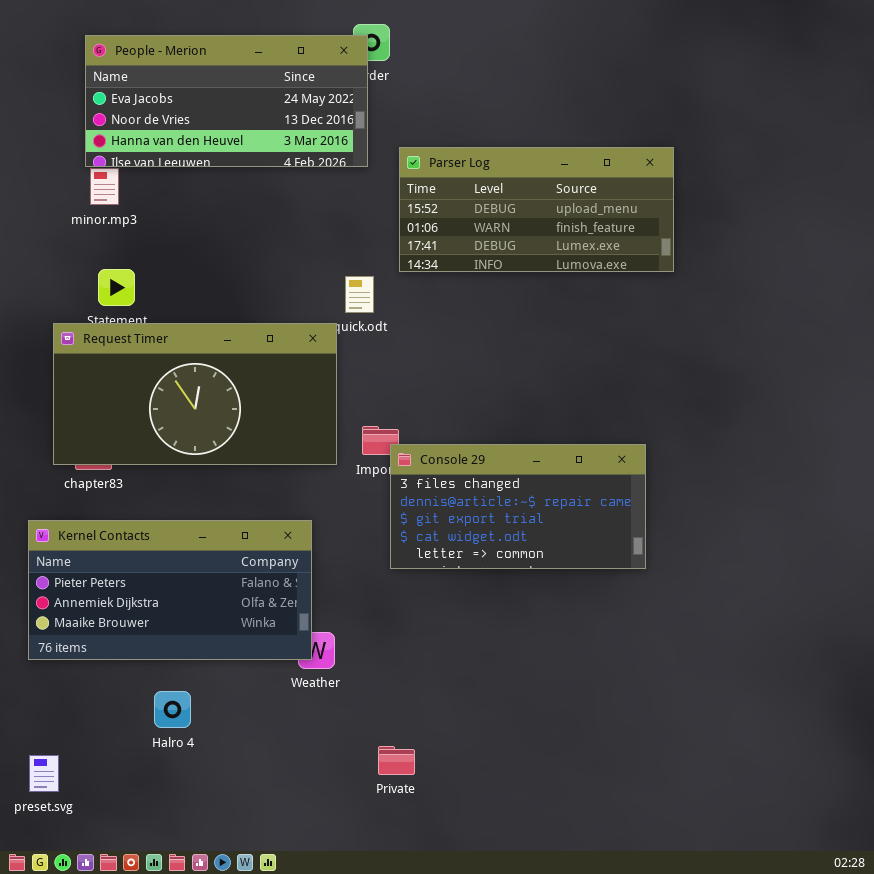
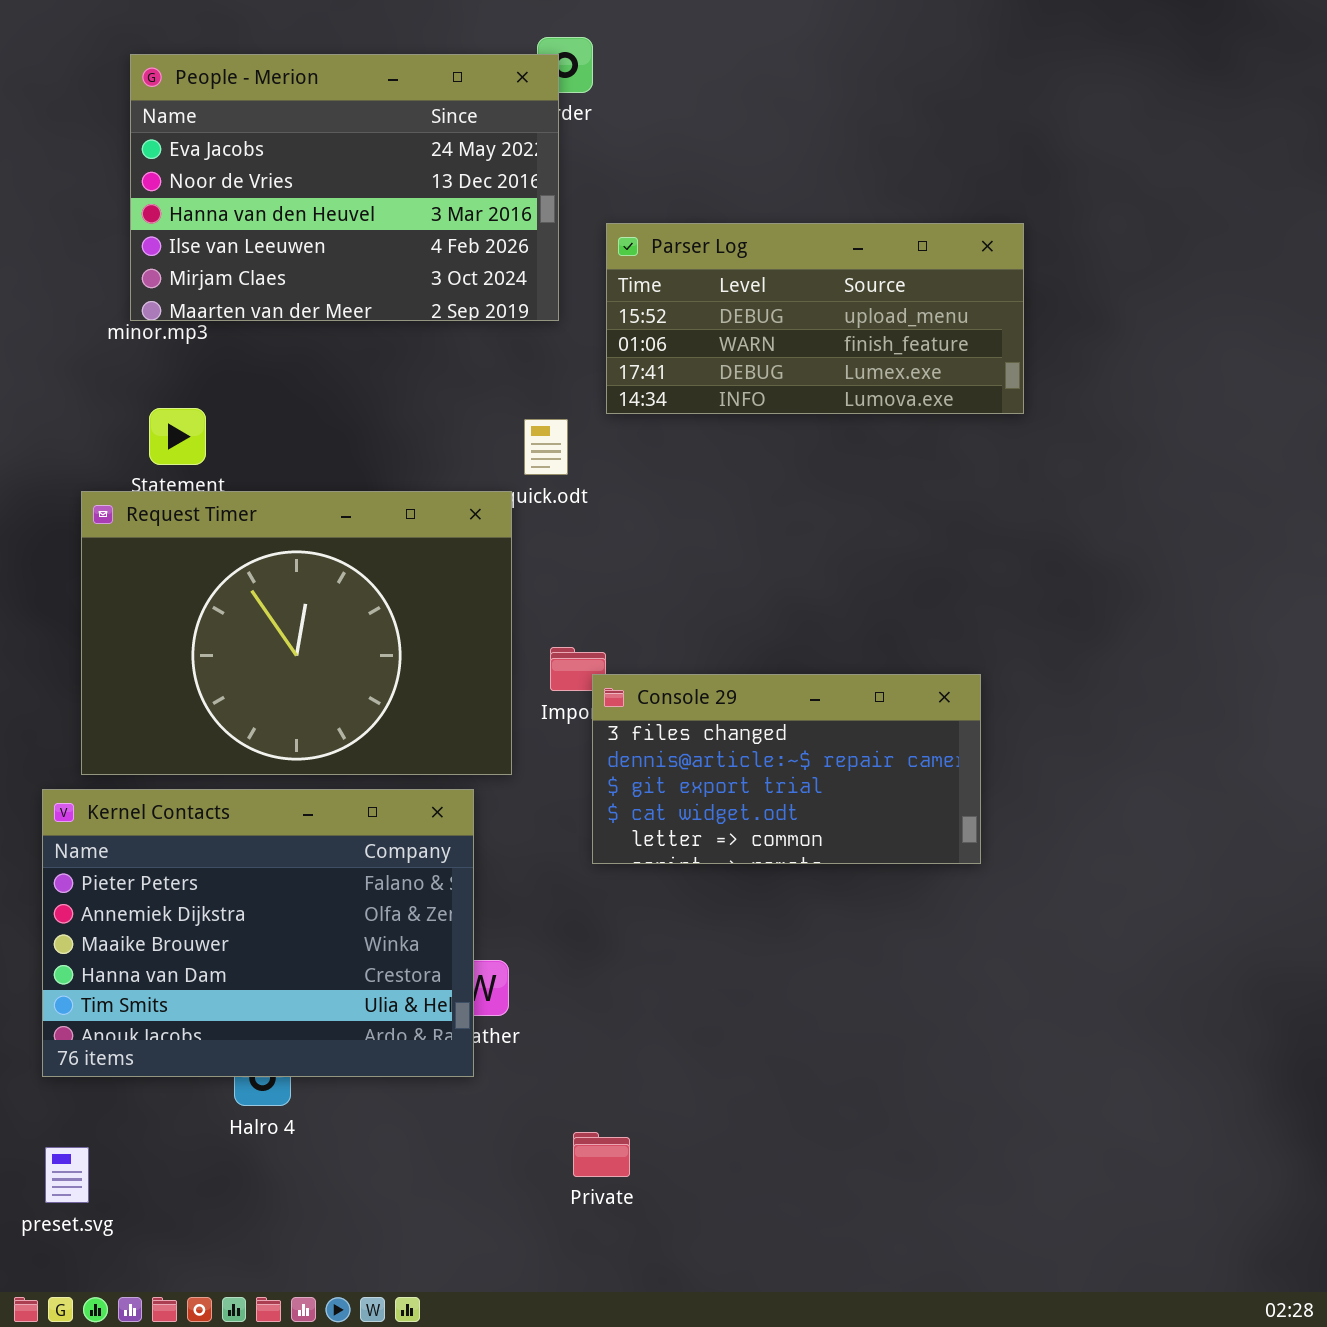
People - Merion: [85,35,368,167] -> [130,54,559,321], resized
Request Timer: [53,323,337,465] -> [81,491,512,775], resized
Kernel Contacts: [28,520,312,660] -> [42,789,474,1077], resized

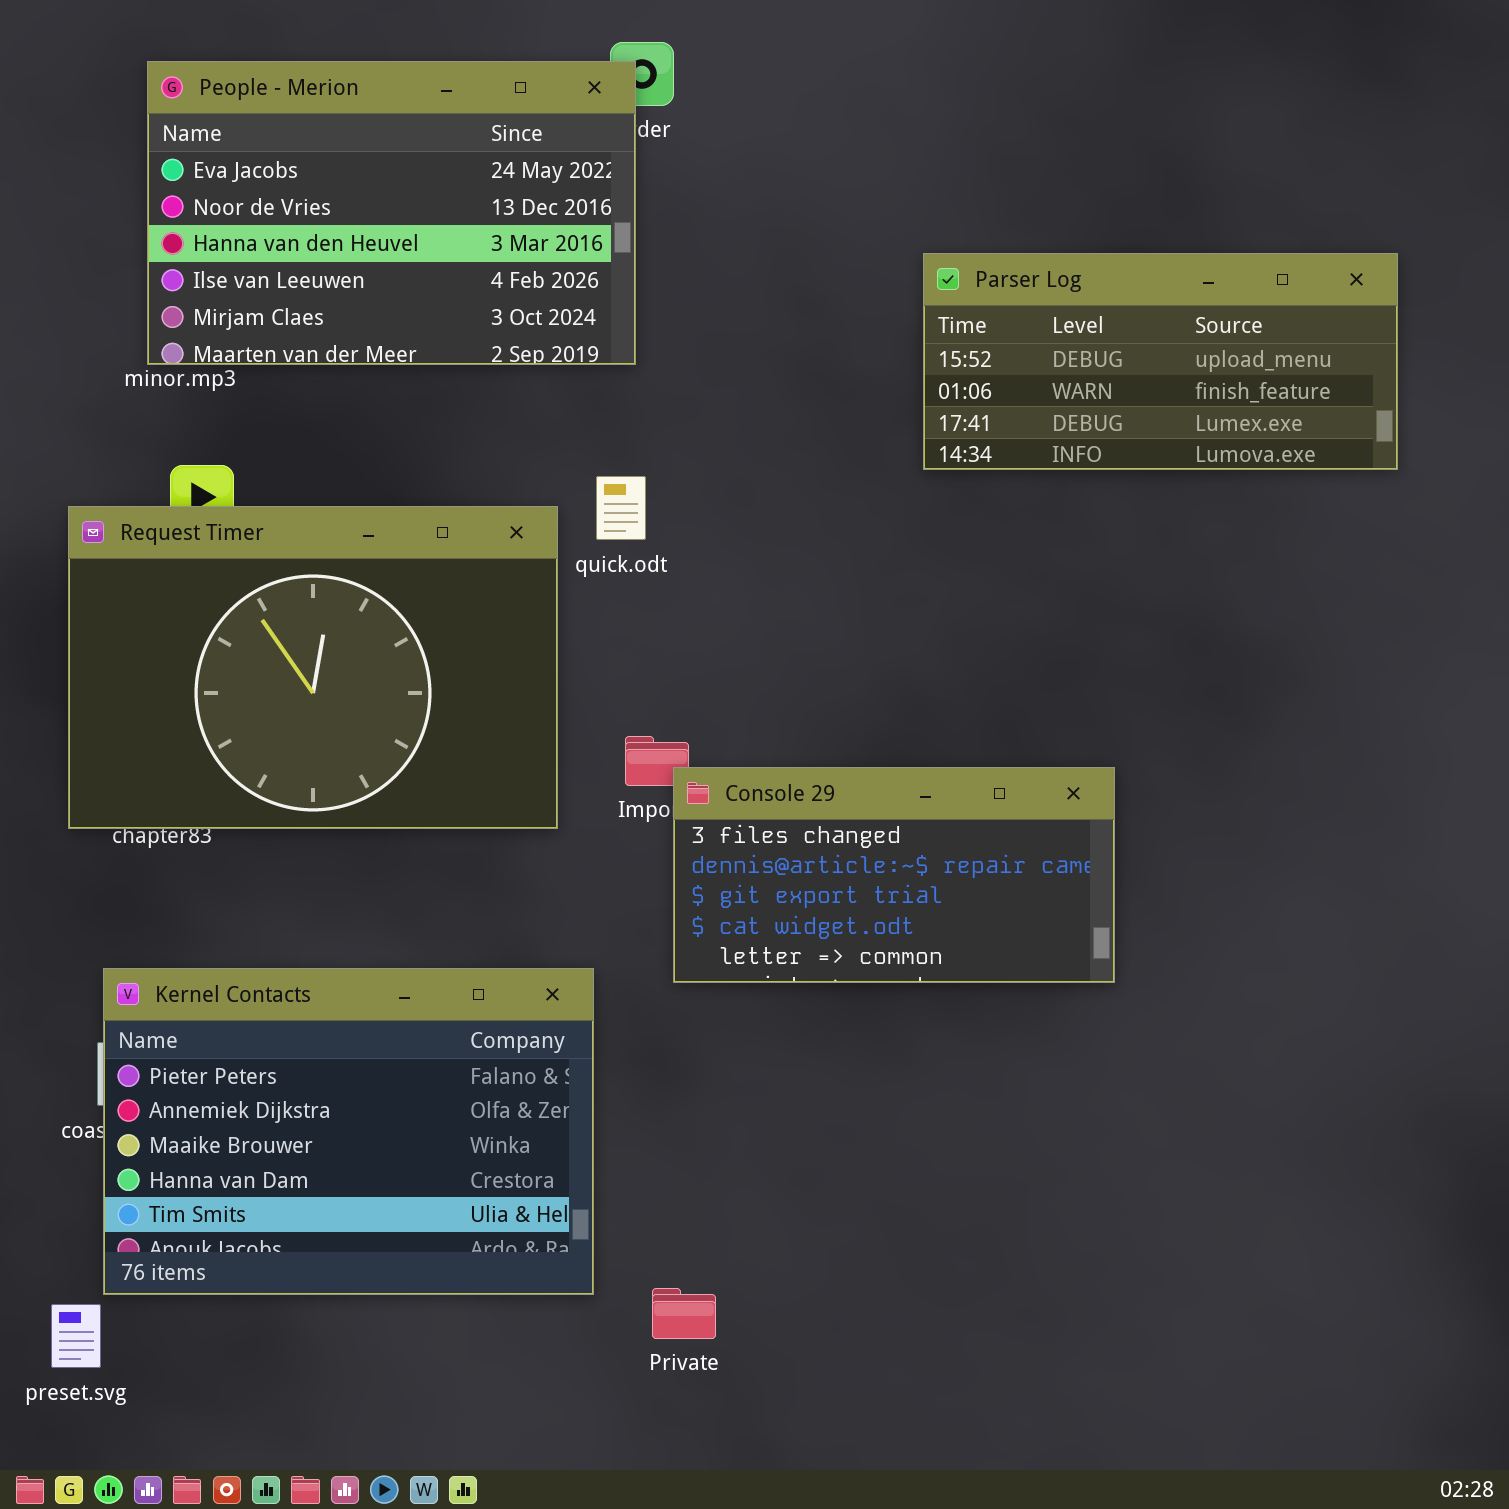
Parser Log: [606,223,1024,414] -> [923,253,1398,470], moved
Request Timer: [81,491,512,775] -> [68,506,558,829], moved
Kernel Contacts: [42,789,474,1077] -> [103,968,594,1295], moved

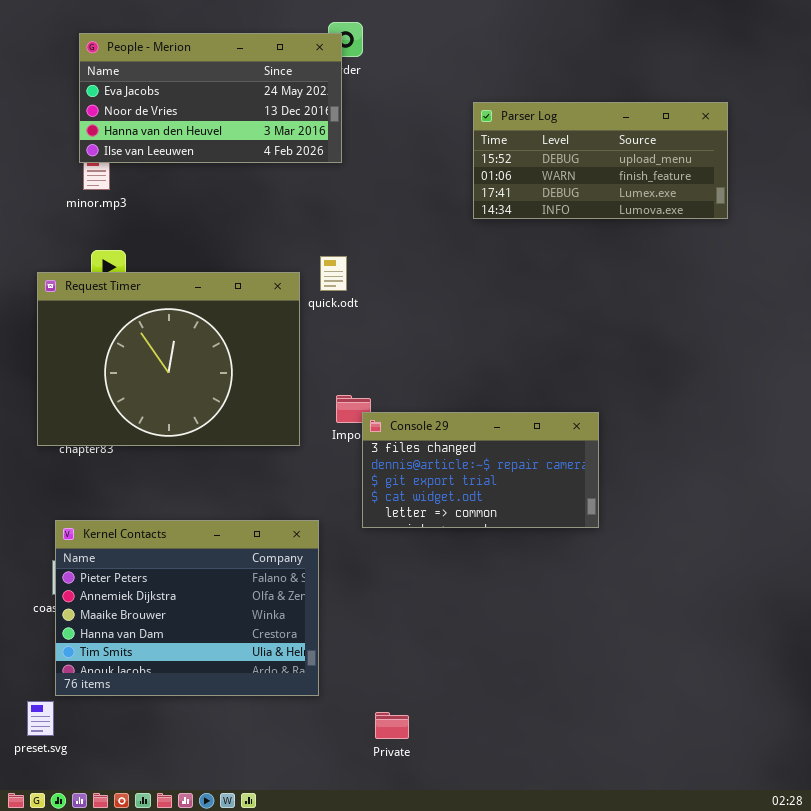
People - Merion: [147,61,636,365] -> [79,33,342,163], resized
Parser Log: [923,253,1398,470] -> [473,102,728,219], moved
Private: [652,1288,716,1339] -> [375,712,409,739], moved

